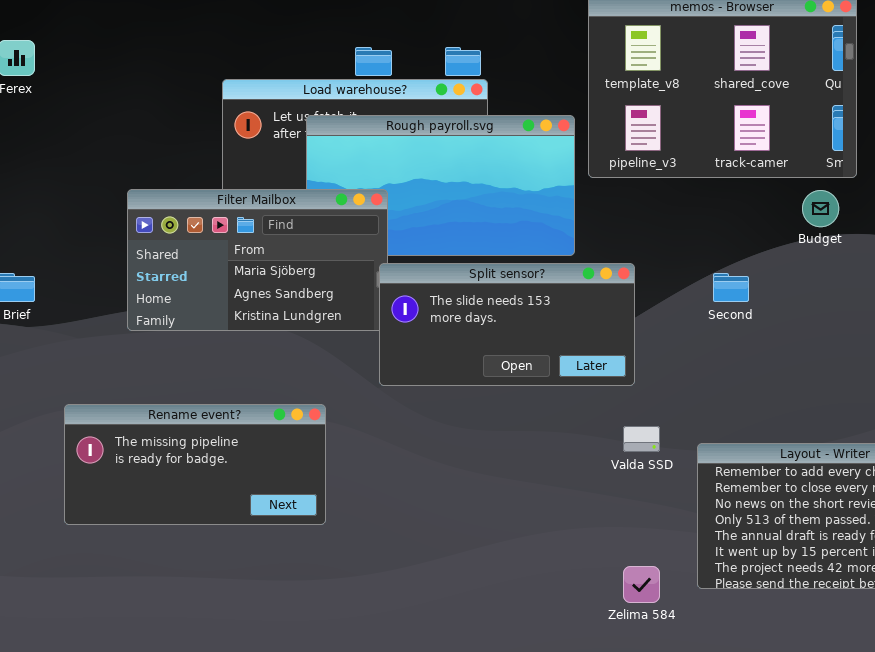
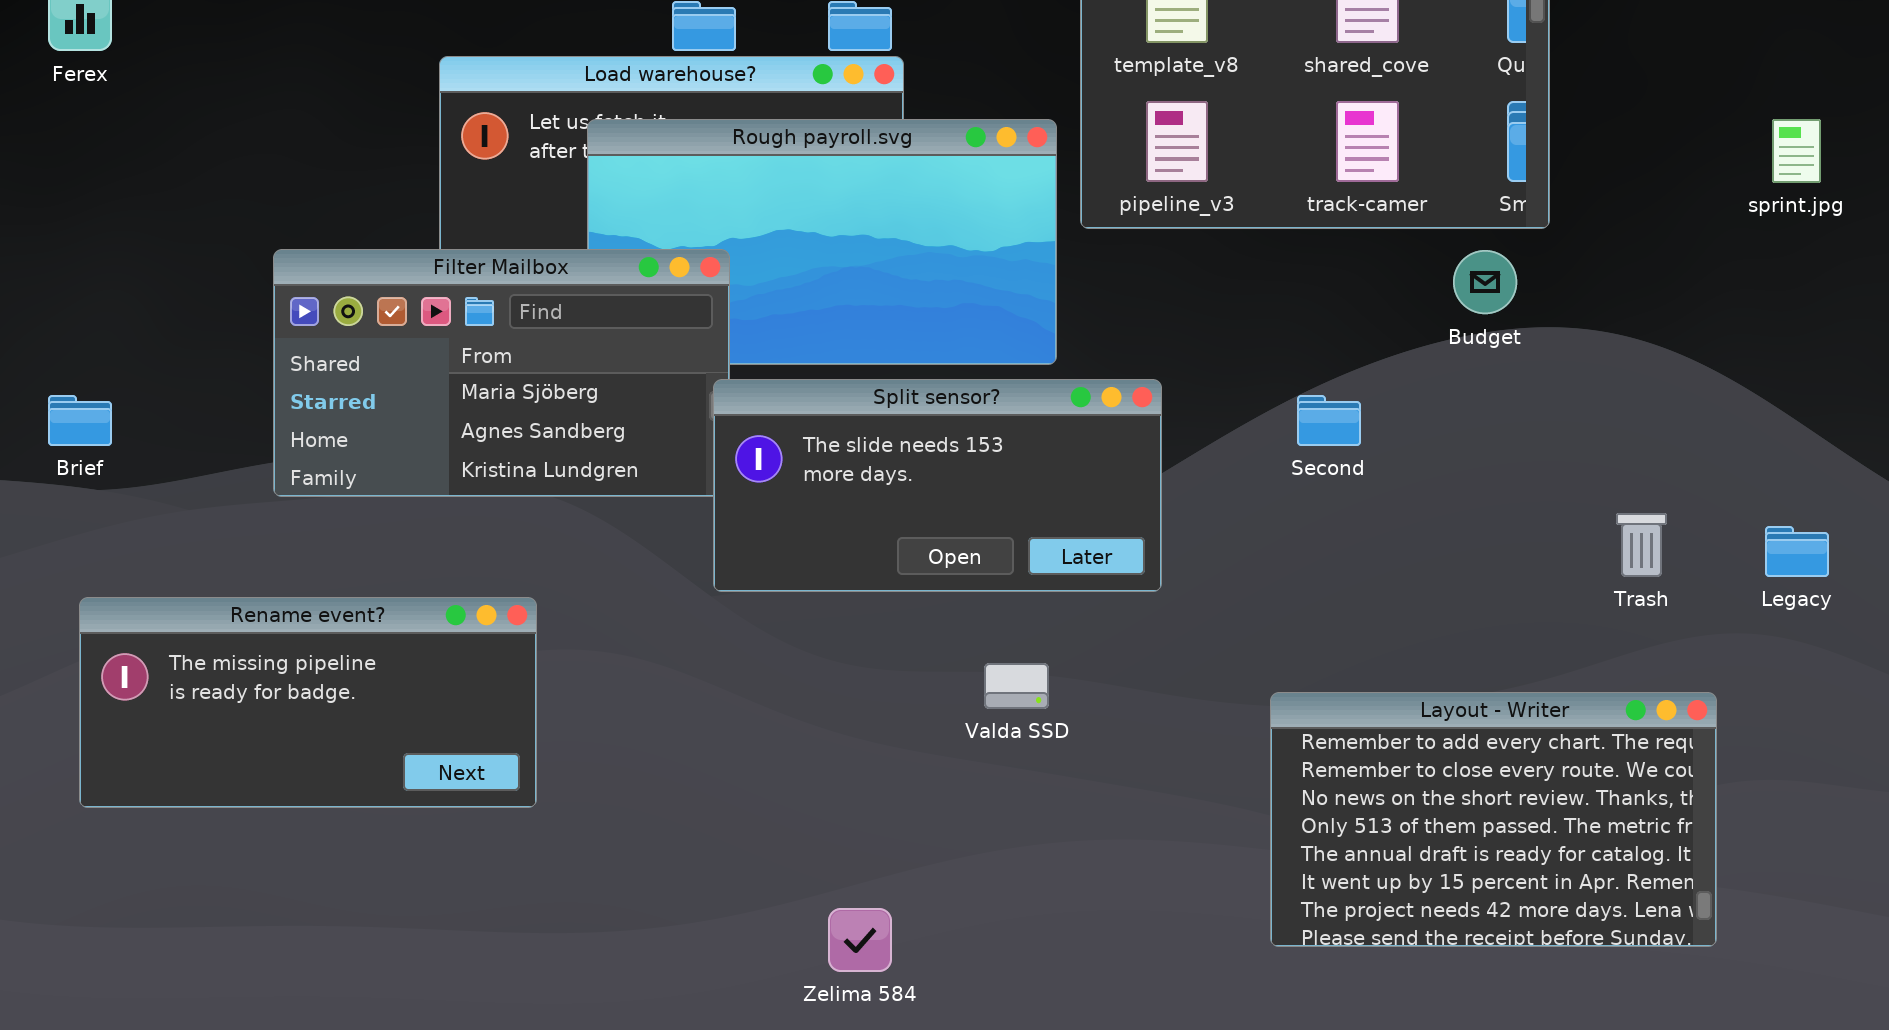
Rename event?: [64,404,326,525] -> [79,597,537,808], moved
Valda SSD: [623,426,660,452] -> [984,663,1049,709], moved
Zelima 584: [623,566,660,603] -> [828,908,892,972], moved

